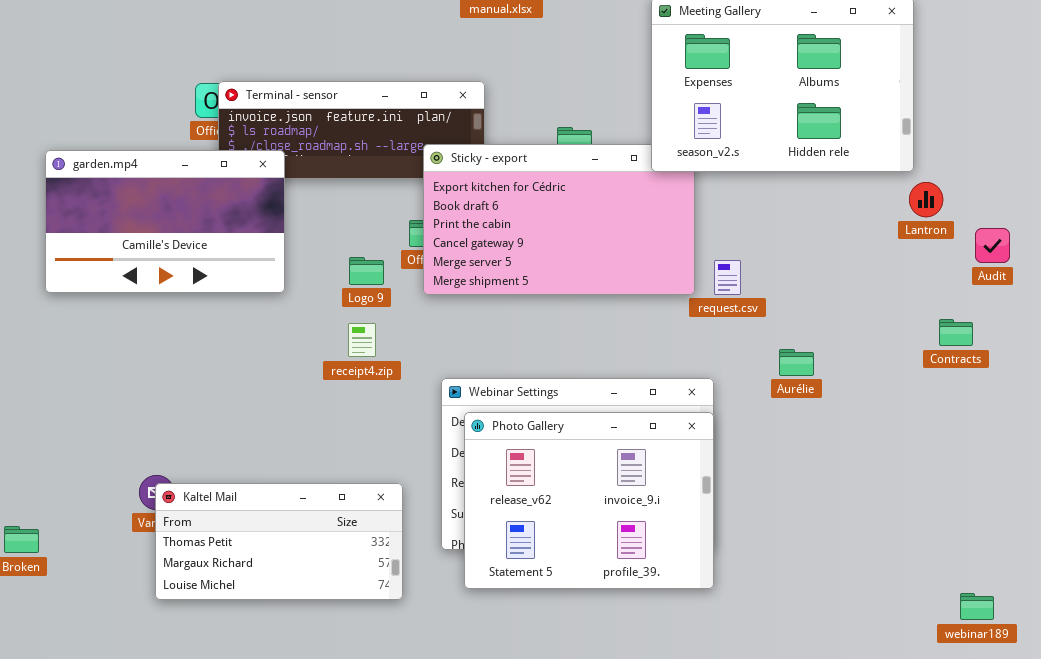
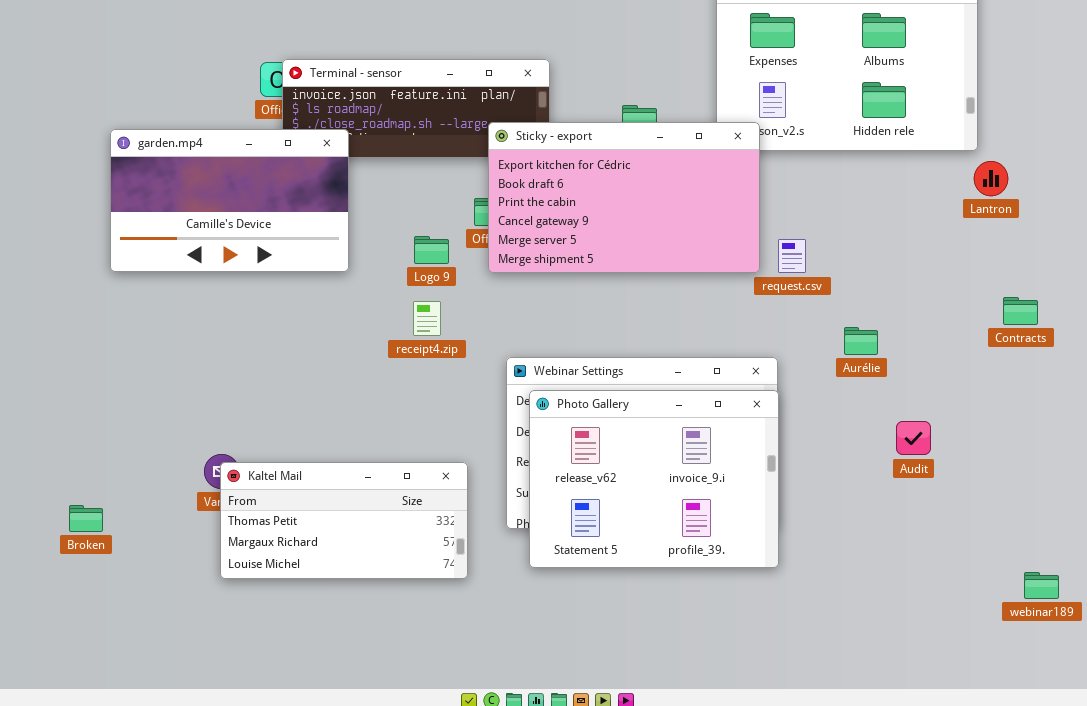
Sticky - export: [423,144,695,295] -> [488,122,760,273], raised
Audit: [975,228,1010,263] -> [896,421,931,455], moved

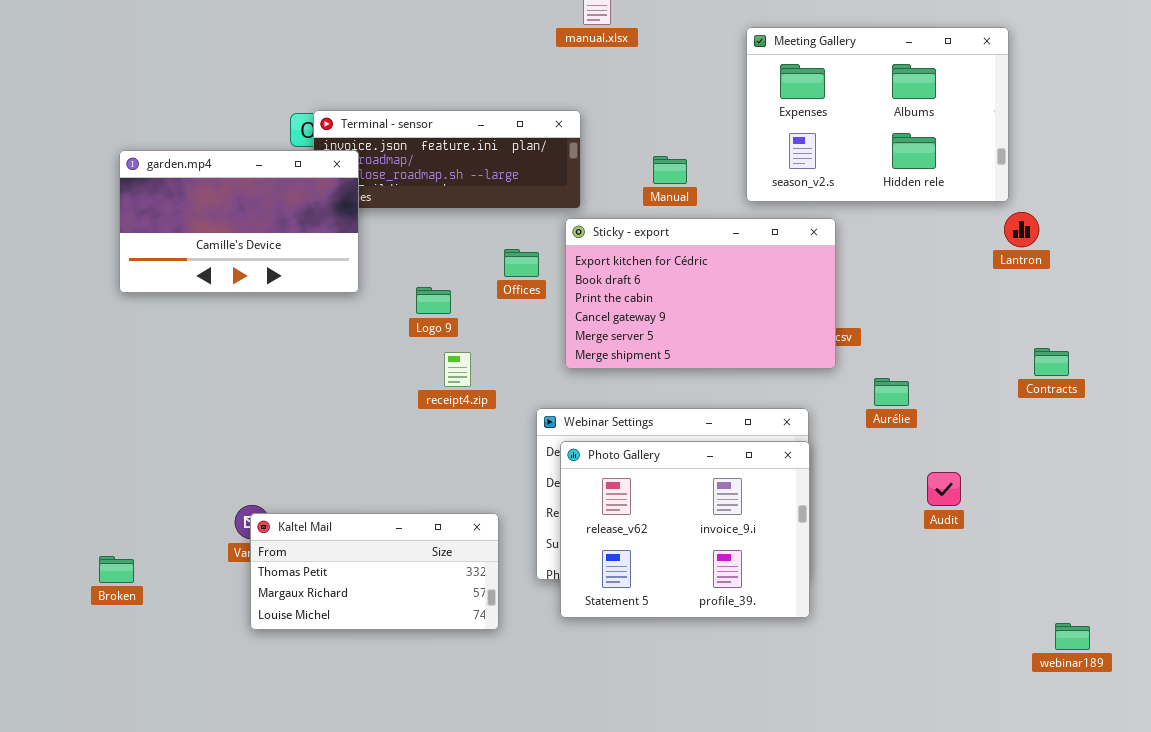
Sticky - export: [488,122,760,273] -> [565,218,836,369], moved
garden.mp4: [110,129,349,272] -> [119,150,359,293], moved
Logo 9: [414,236,449,264] -> [416,287,451,314], moved

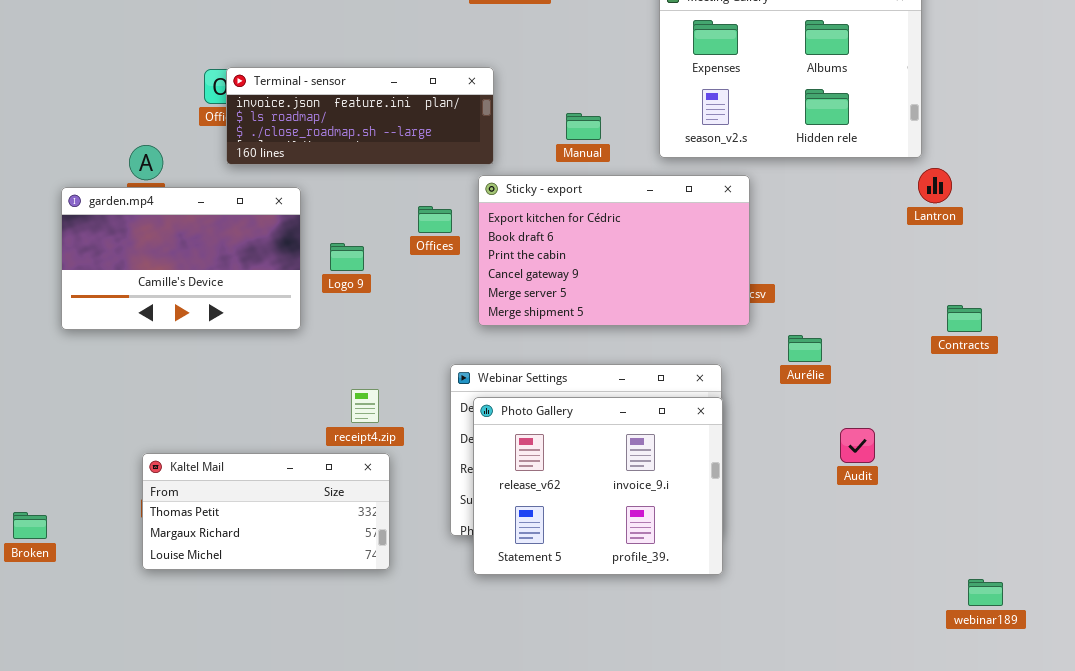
garden.mp4: [119,150,359,293] -> [61,187,301,330], moved
receipt4.zip: [444,352,471,387] -> [351,389,379,423], moved
Kaltel Mail: [250,513,499,630] -> [142,453,390,570], moved

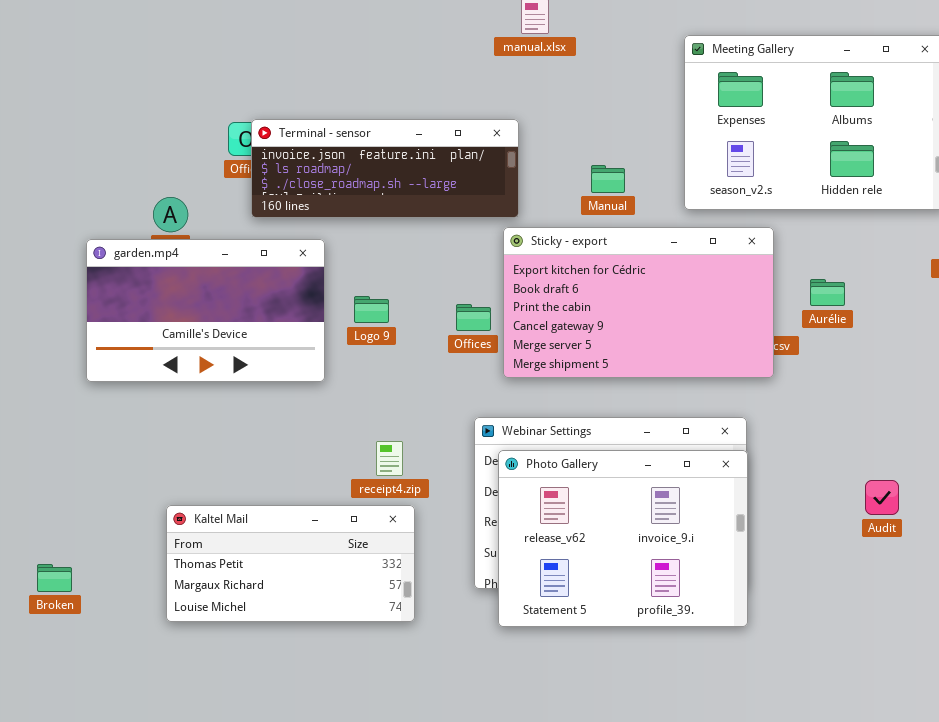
Offices: [418,206,452,233] -> [456,304,491,331], moved
Aurélie: [788,335,822,362] -> [810,279,845,306], moved

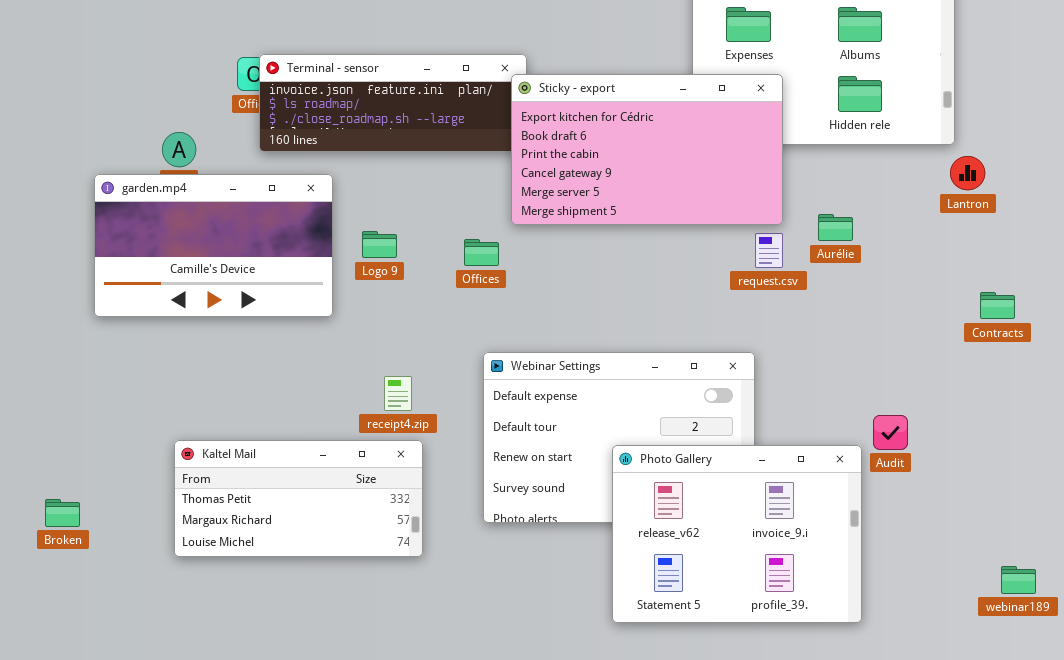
Sticky - export: [503,227,774,378] -> [511,74,783,225], moved
Photo Gallery: [498,450,748,627] -> [612,445,862,623], moved

